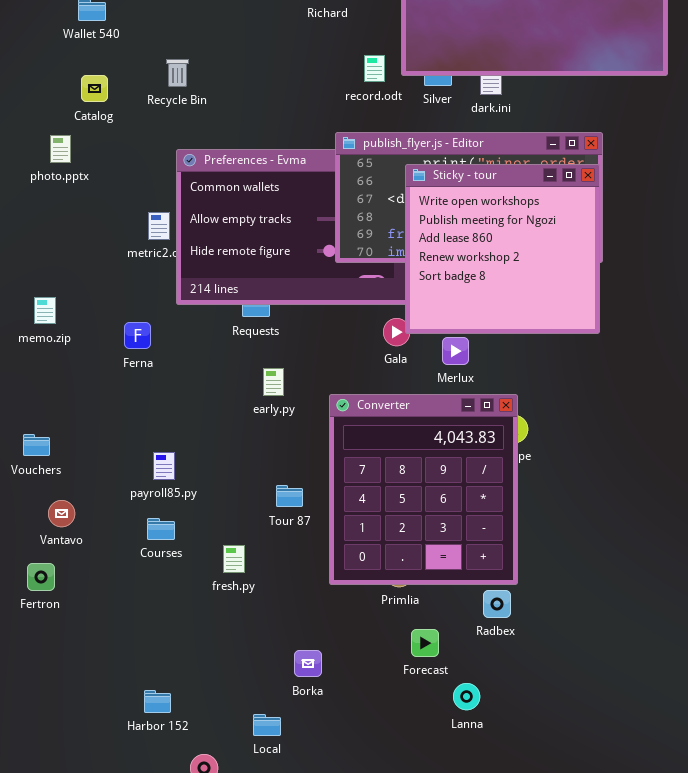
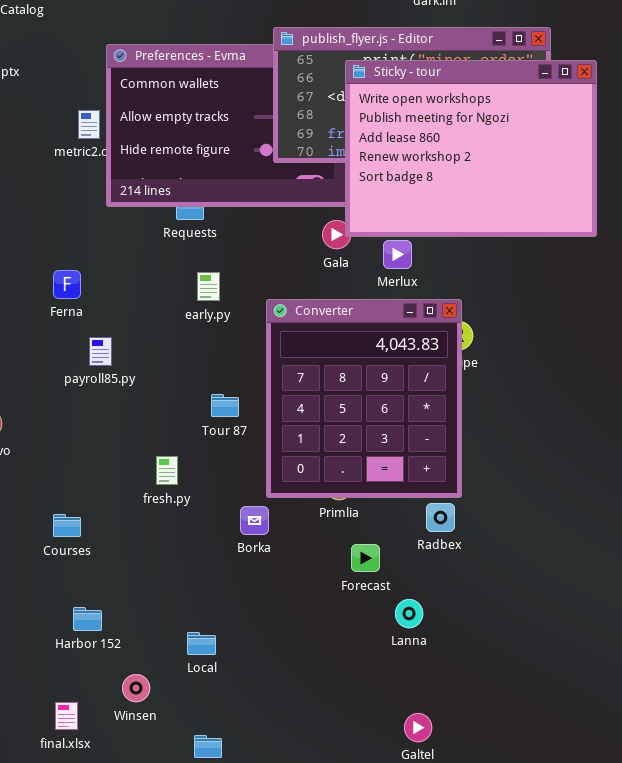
Sticky - tour: [405,164,600,334] -> [345,60,597,237], resized
Ferna: [124,322,151,349] -> [53,270,81,299], moved
payroll85.py: [153,452,175,480] -> [89,337,112,366], moved
Courses: [147,518,175,540] -> [53,514,81,537], moved
Borka: [294,650,322,677] -> [240,506,269,535], moved

